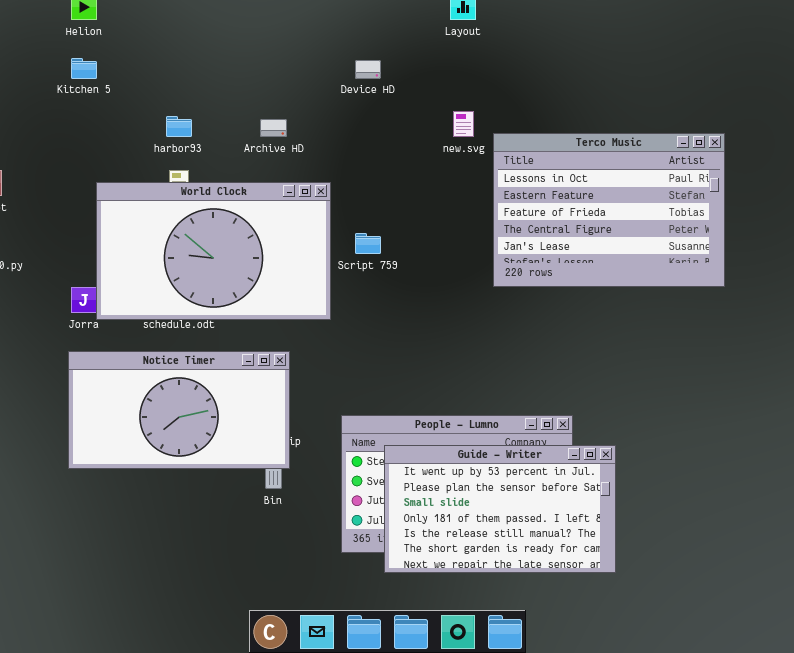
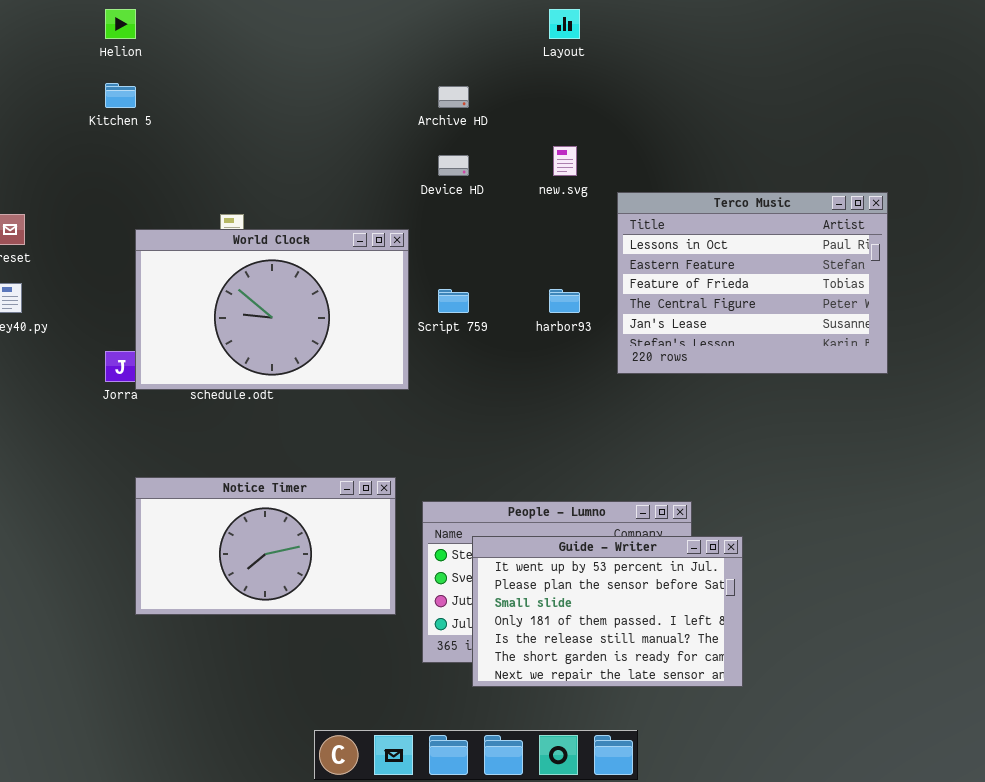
Device HD: [355,60,381,79] -> [438,155,469,176], moved
harbor93: [166,116,192,137] -> [549,289,580,313], moved
Archive HD: [260,119,287,137] -> [438,86,469,108], moved
Terco Music: [493,133,725,287] -> [617,192,888,374], moved
Notice Timer: [68,351,290,469] -> [135,477,396,615], moved

